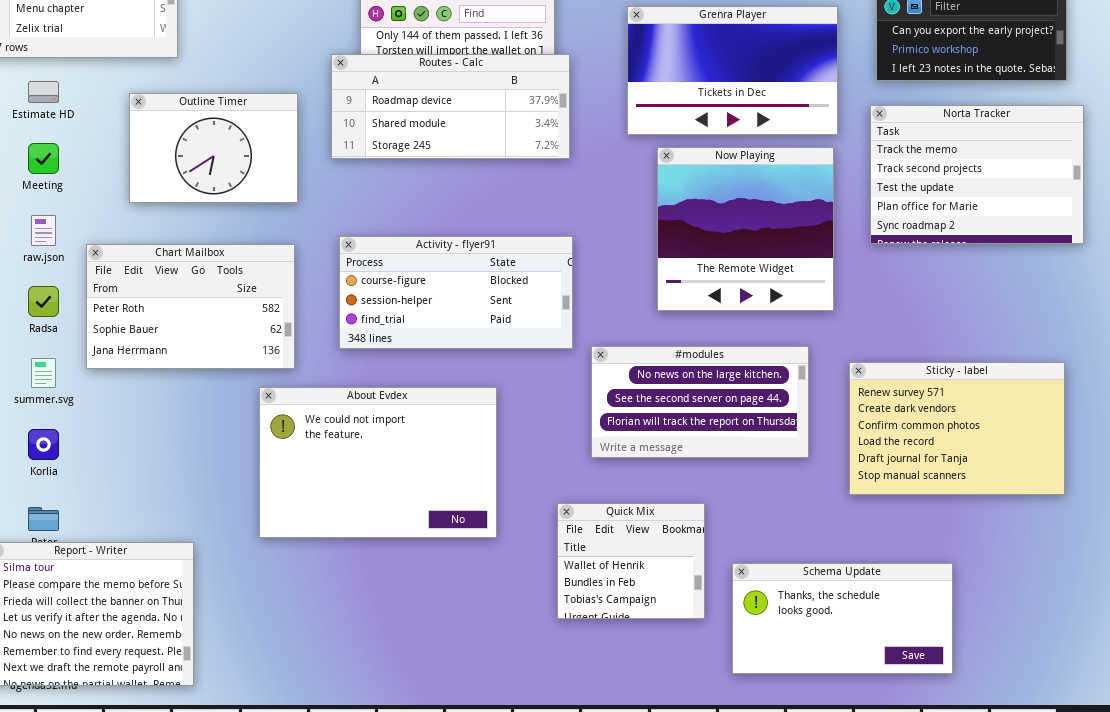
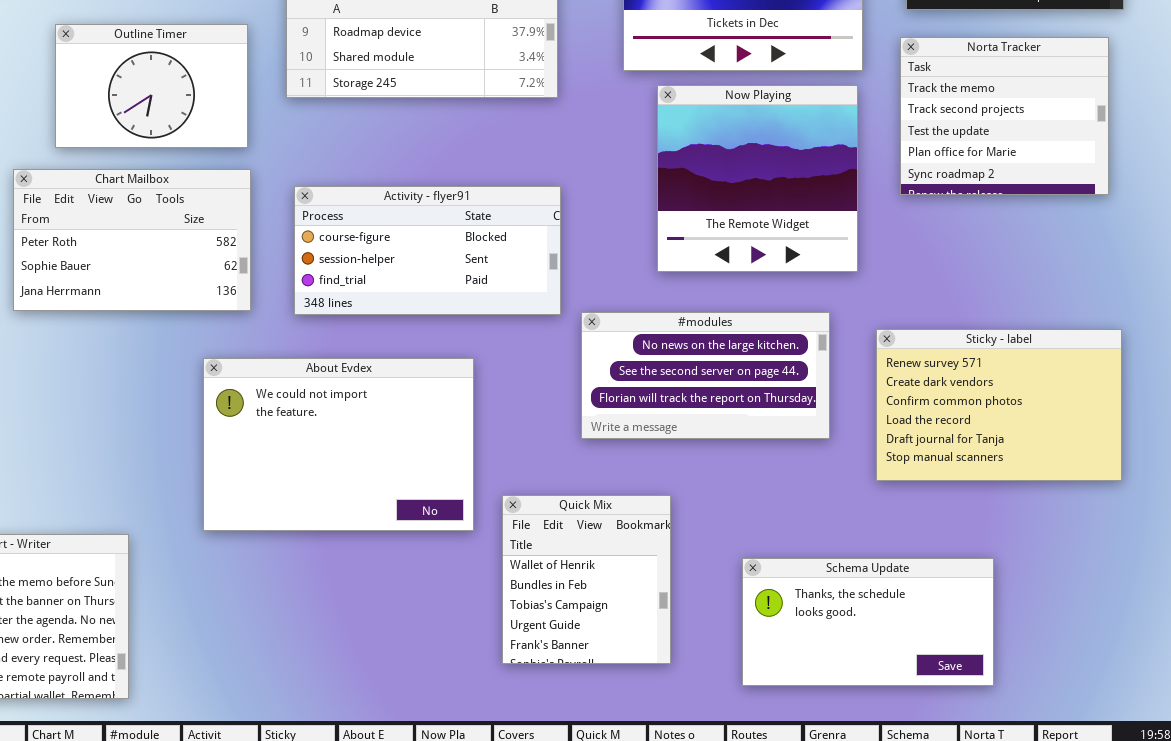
Norta Tracker: [870,105,1084,244] -> [900,37,1109,195], resized
Chart Mailbox: [86,244,295,369] -> [13,169,251,311], moved
Quick Mix: [557,503,705,619] -> [502,495,671,664], moved, resized

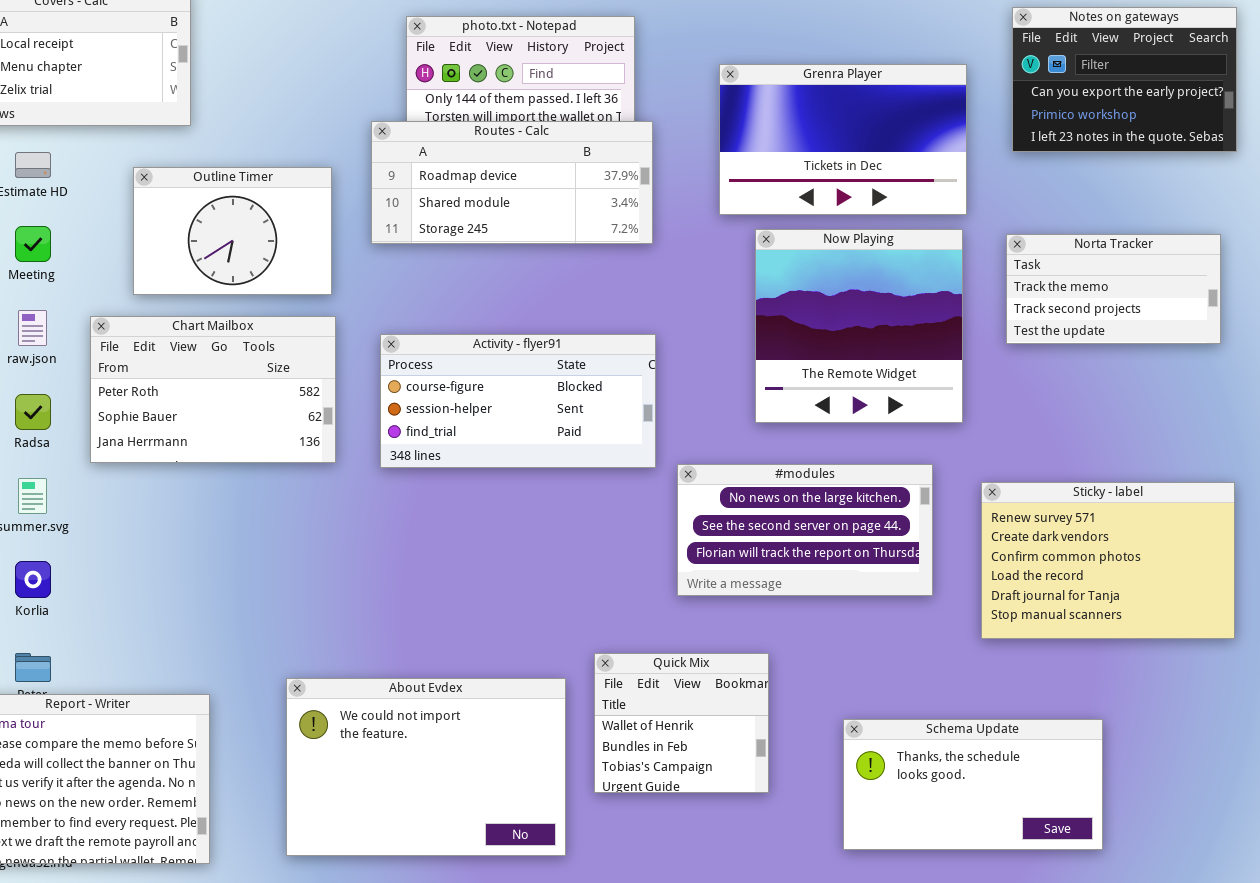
Norta Tracker: [900,37,1109,195] -> [1006,234,1221,344], resized
About Evdex: [203,358,474,531] -> [286,678,566,856], moved
Quick Mix: [502,495,671,664] -> [594,653,769,793], resized

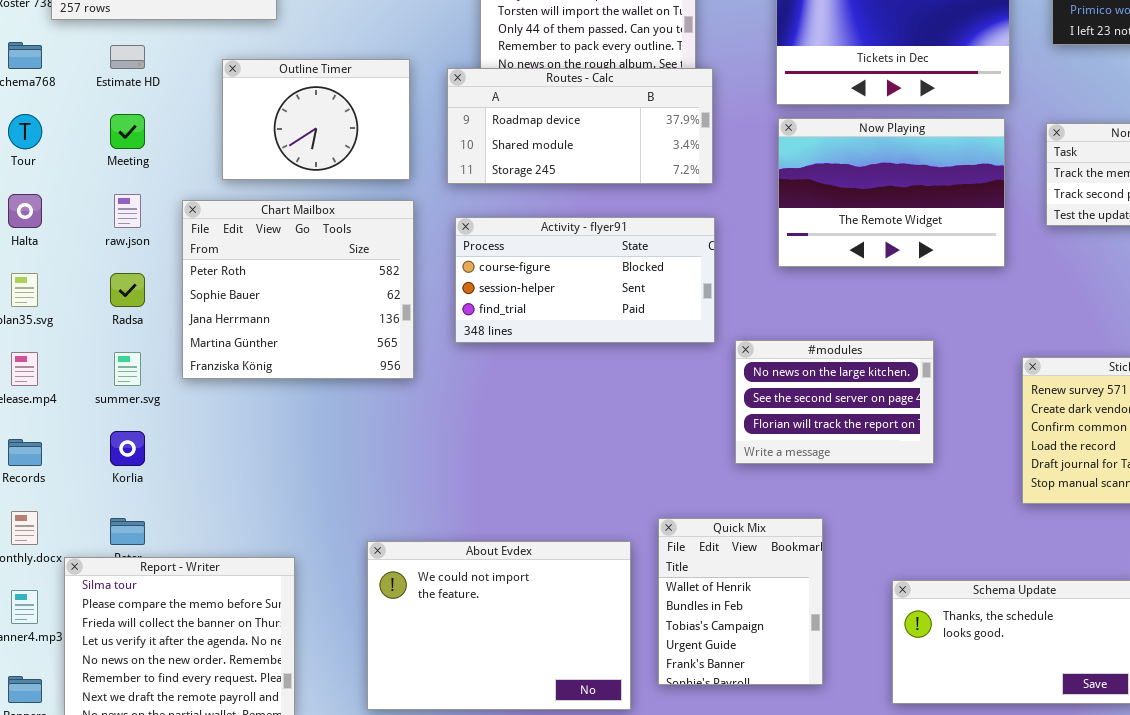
Routes - Calc: [371,121,653,244] -> [447,68,713,184], moved
Now Playing: [755,229,963,423] -> [778,118,1005,267], resized
Chart Mailbox: [90,316,336,463] -> [182,200,414,379], resized
#modules: [677,464,933,596] -> [735,340,934,464], resized
Quick Mix: [594,653,769,793] -> [658,518,823,685], resized

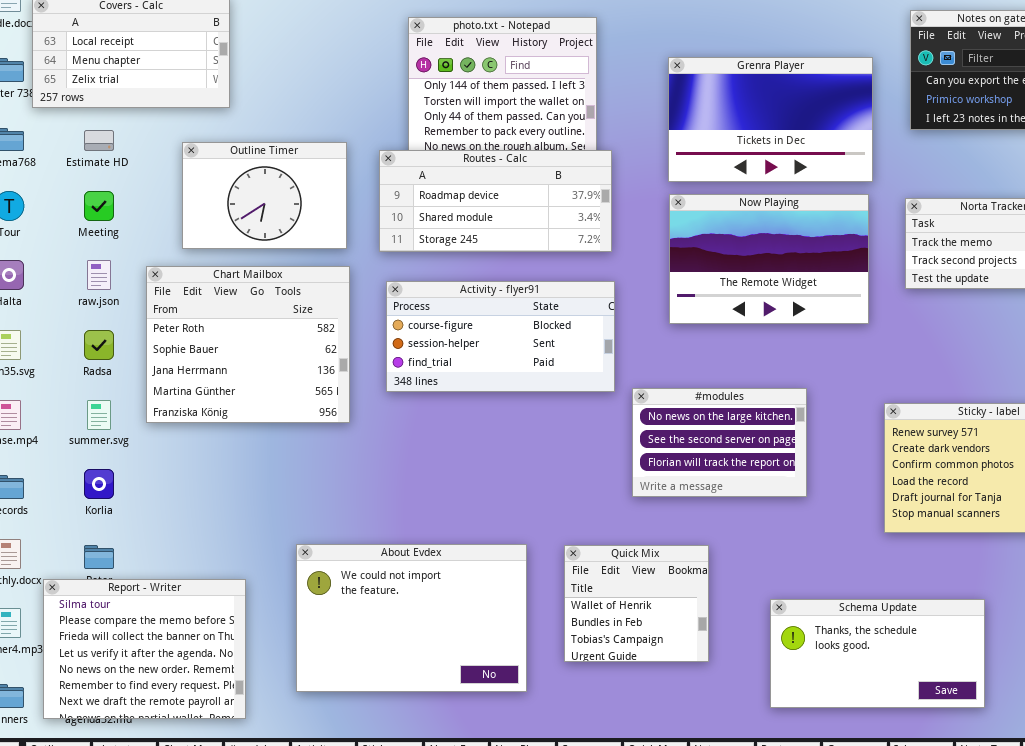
Quick Mix: [658,518,823,685] -> [564,545,709,662], resized
About Evdex: [367,541,631,710] -> [296,544,527,692], moved

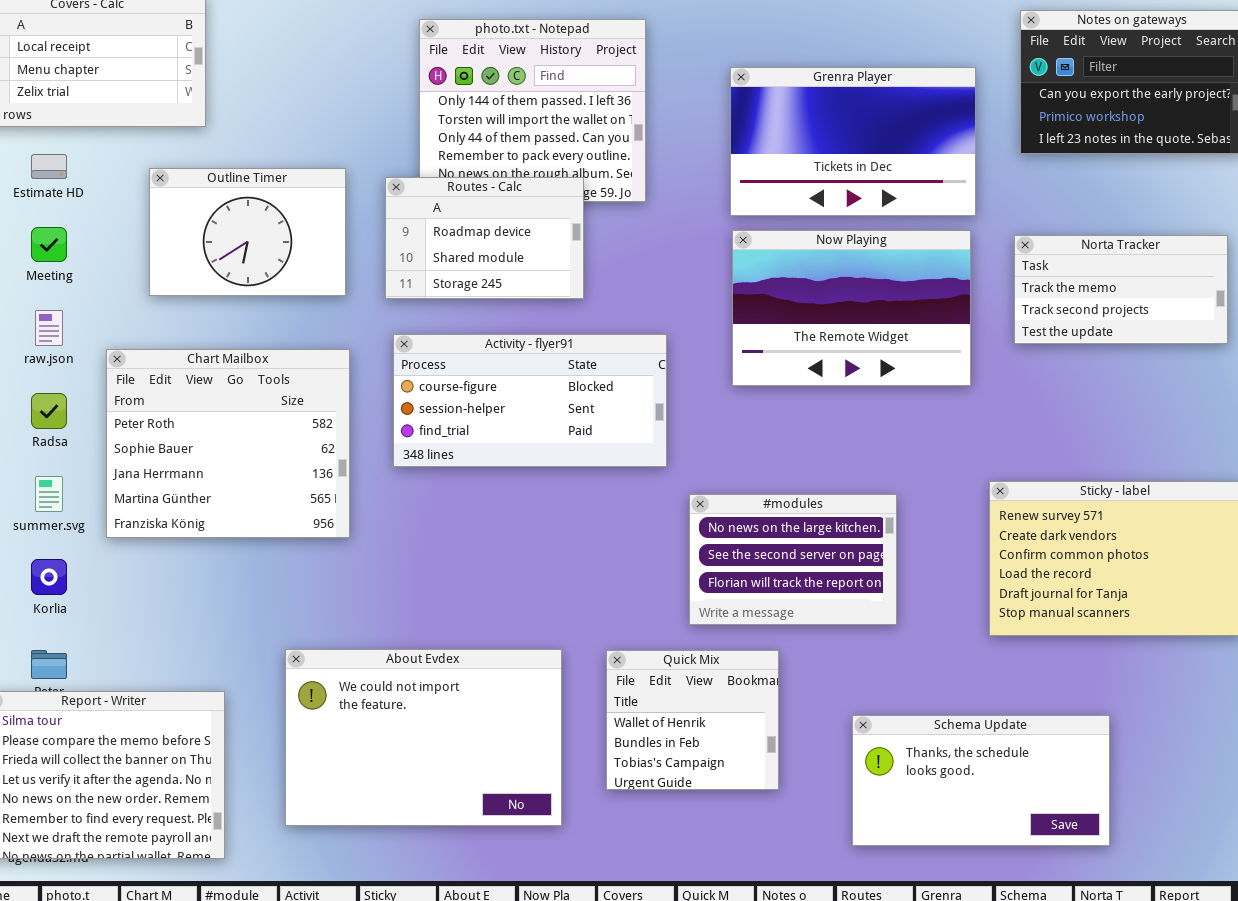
Routes - Calc: [379,150,612,252] -> [385,177,584,299], resized
Chart Mailbox: [146,266,350,423] -> [106,349,350,538], moved
#modules: [632,388,807,497] -> [689,494,897,625], moved

